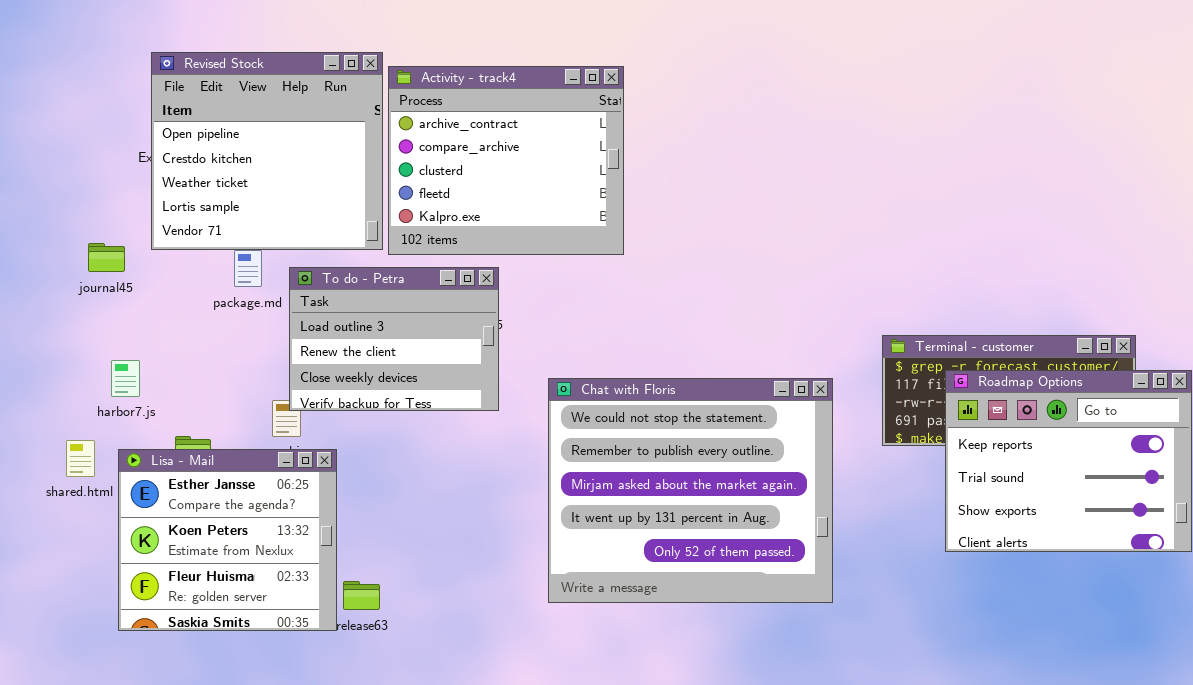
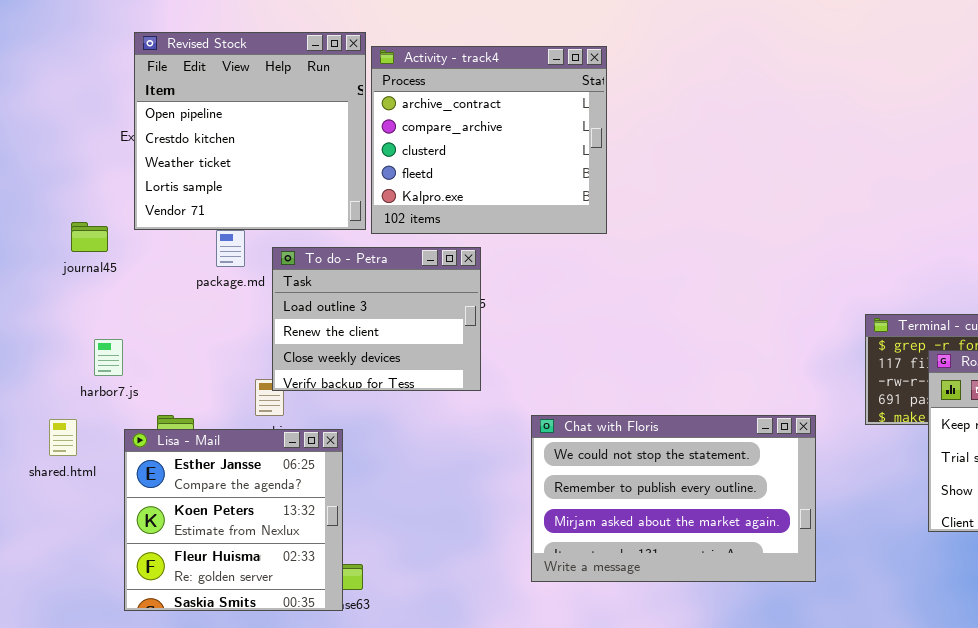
Chat with Floris: [548,378,833,603] -> [531,415,816,582], resized
Lisa - Mail: [118,449,337,631] -> [124,429,343,611], moved

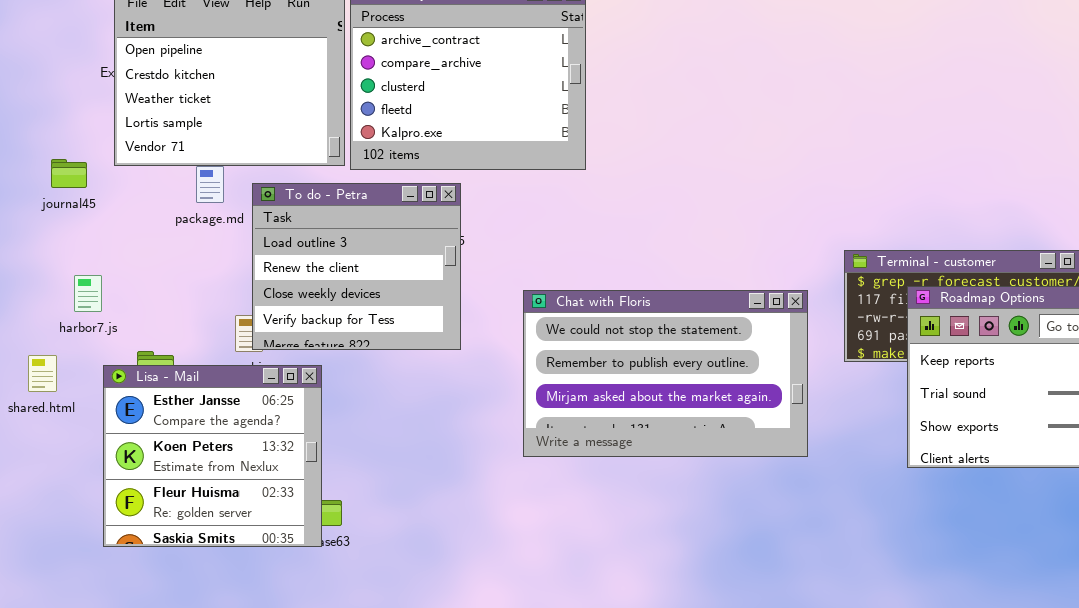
To do - Petra: [272,247,481,391] -> [252,183,461,350], resized
Chat with Floris: [531,415,816,582] -> [523,290,808,457], moved

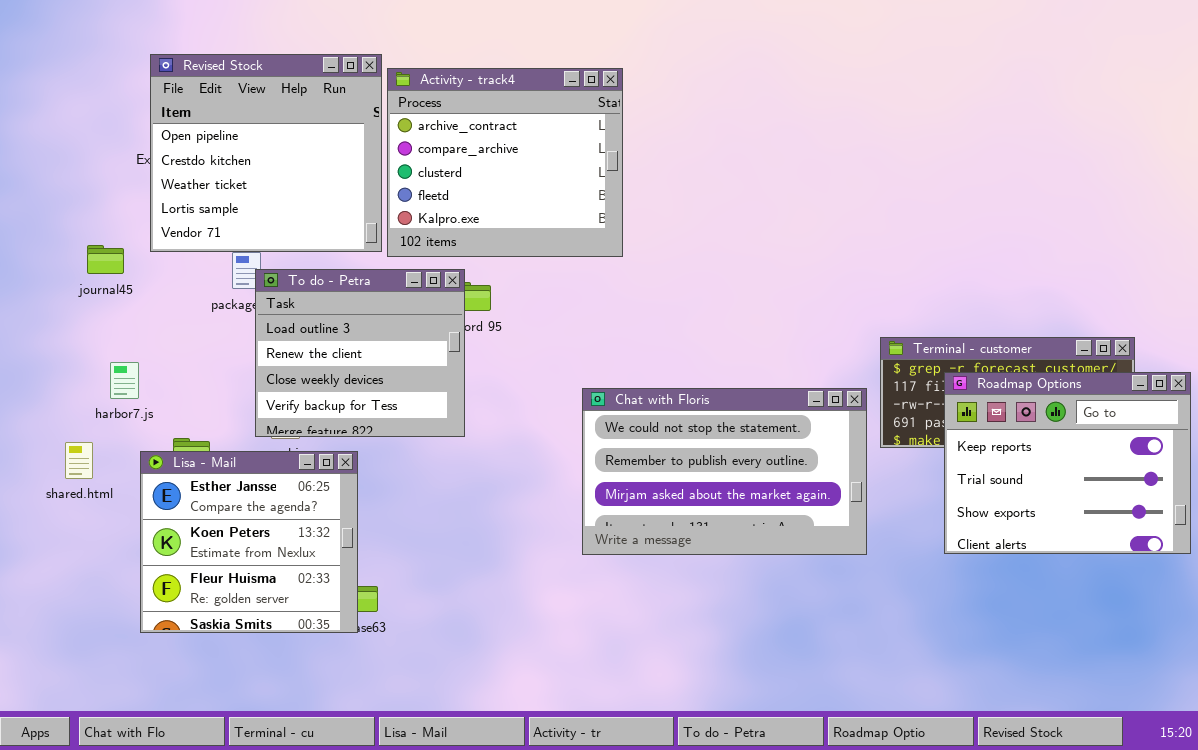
To do - Petra: [252,183,461,350] -> [255,269,465,437], moved
Chat with Floris: [523,290,808,457] -> [582,388,867,555], moved

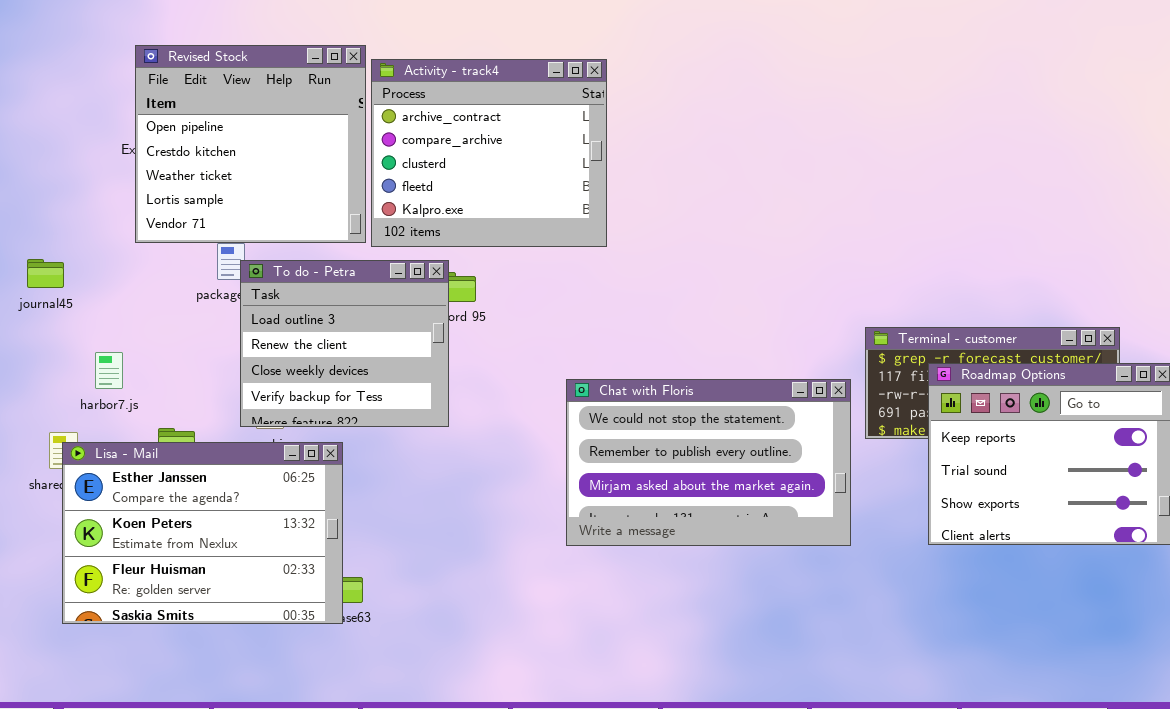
journal45: [87,245,124,274] -> [27,259,64,288], moved
Lisa - Mail: [140,451,358,633] -> [62,442,343,624], resized

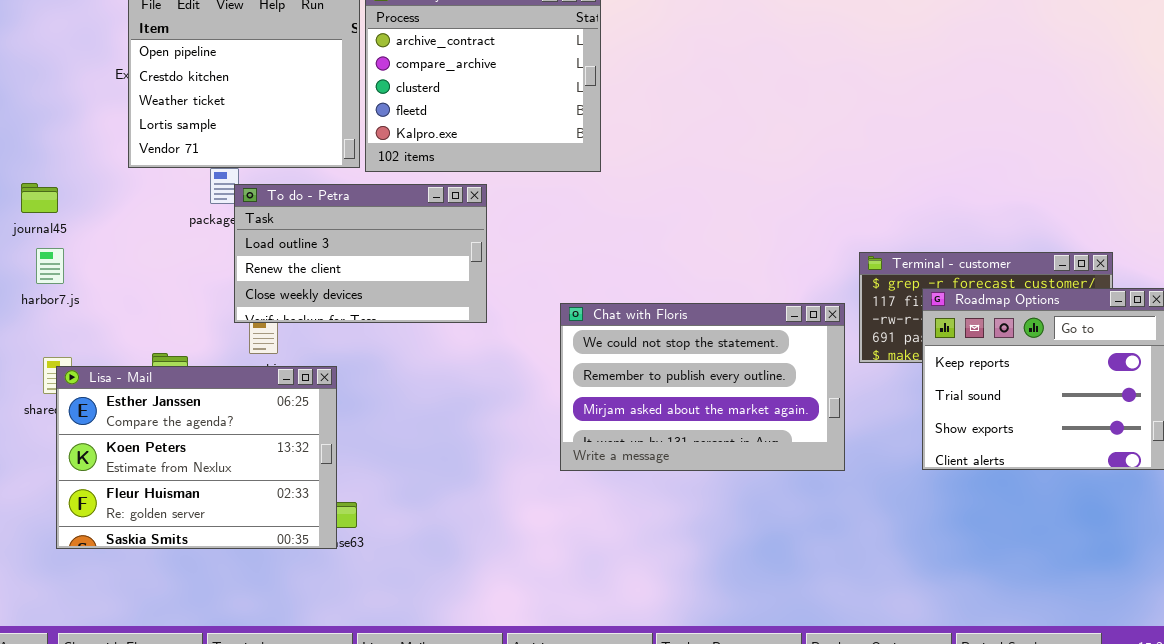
To do - Petra: [240,260,449,427] -> [234,184,487,323], resized
harbor7.js: [95,352,123,389] -> [36,248,64,284], moved

